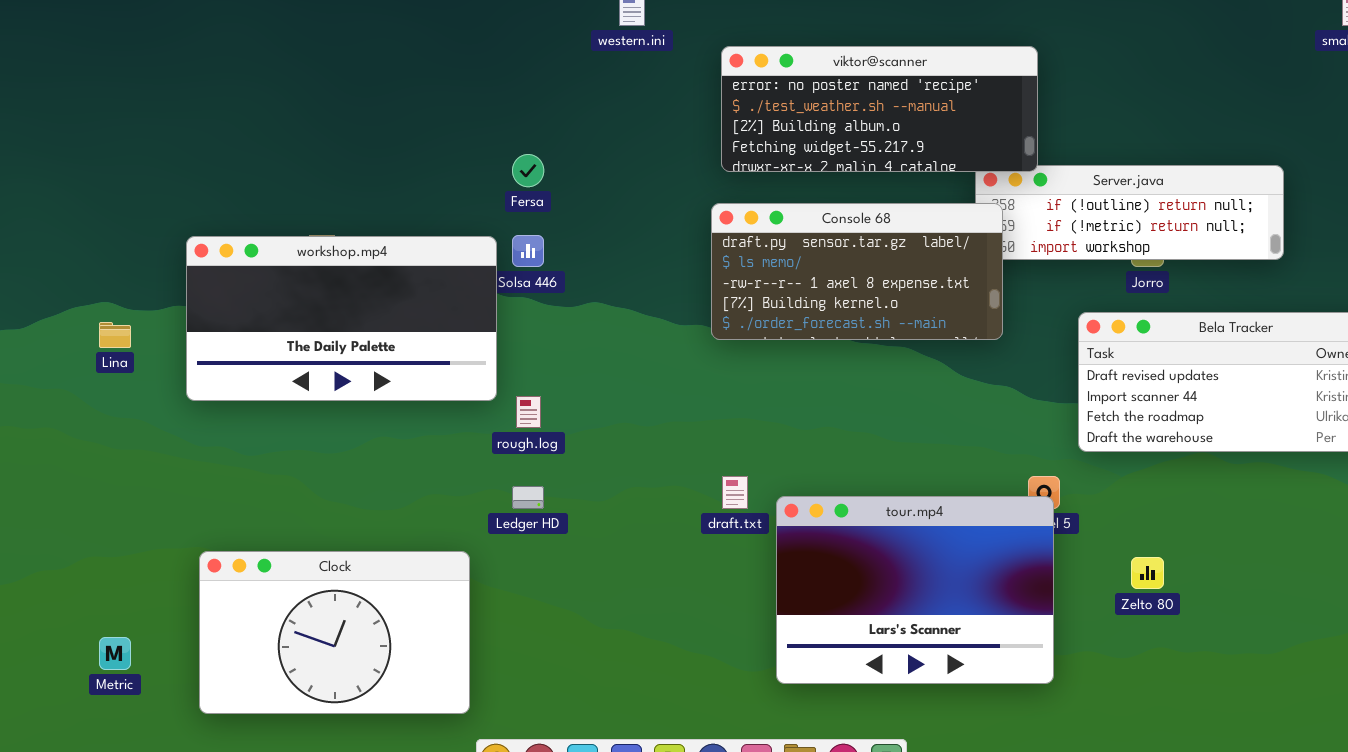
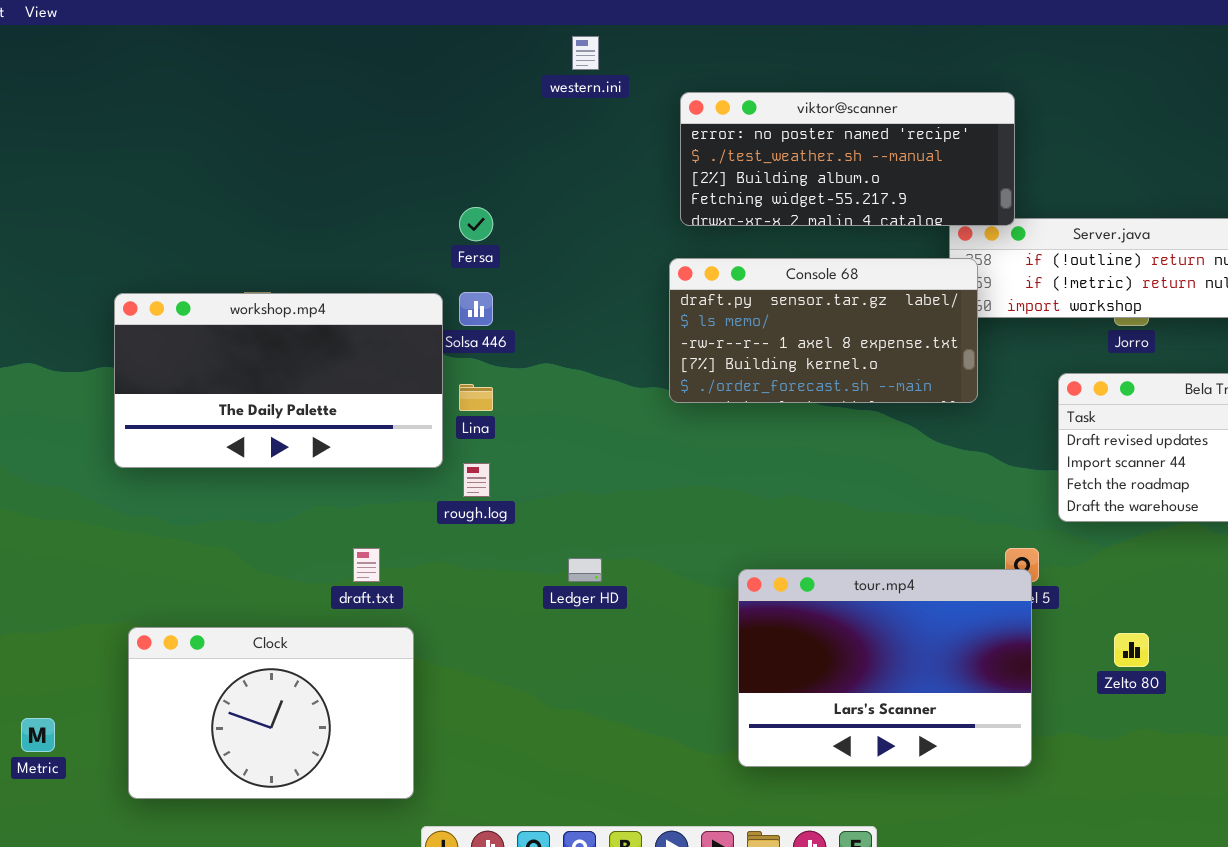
Lina: [99,322,131,348] -> [459,384,493,411], moved
draft.txt: [722,476,748,509] -> [353,548,380,582], moved
Ledger HD: [512,486,544,509] -> [568,558,602,582], moved

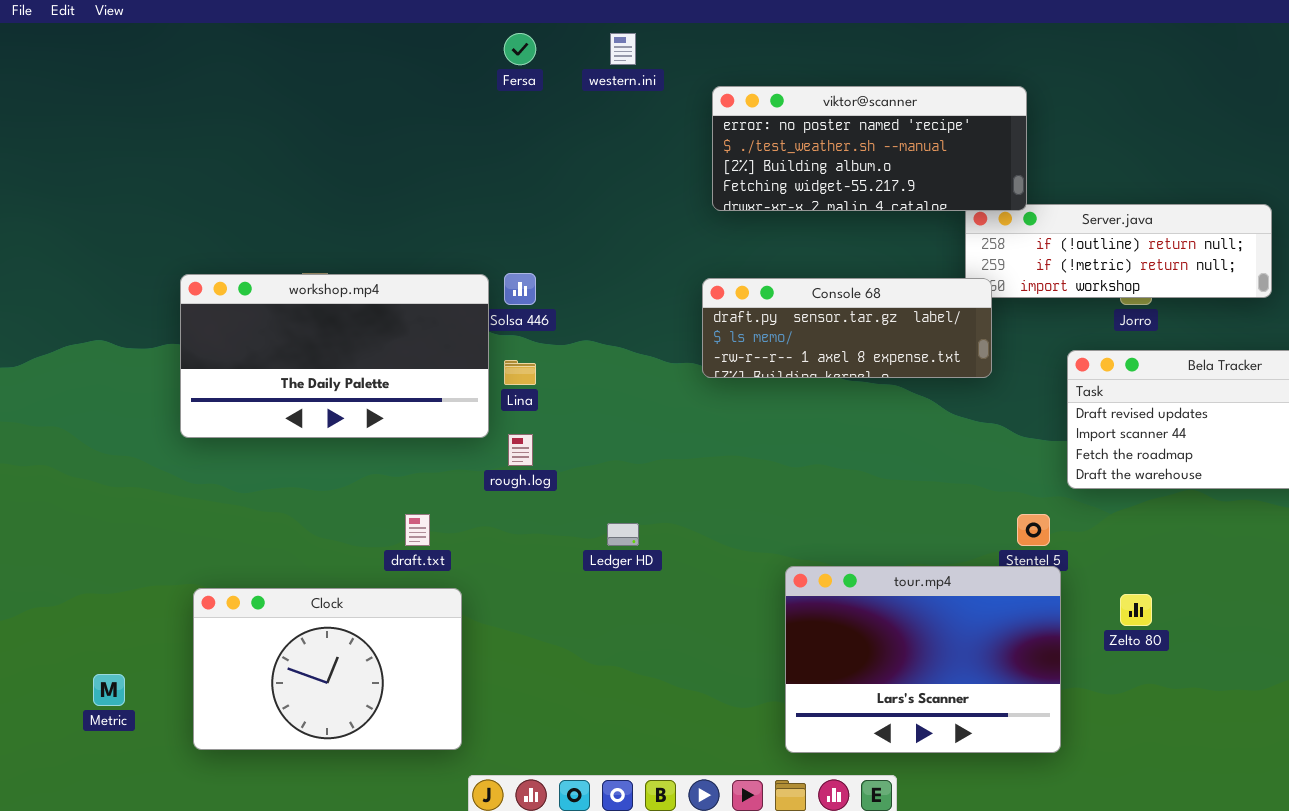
Fersa: [459,207,493,241] -> [504,33,536,65], moved
Console 68: [669,258,978,403] -> [702,278,992,378], resized
tour.mp4: [738,569,1032,767] -> [785,566,1061,753], moved

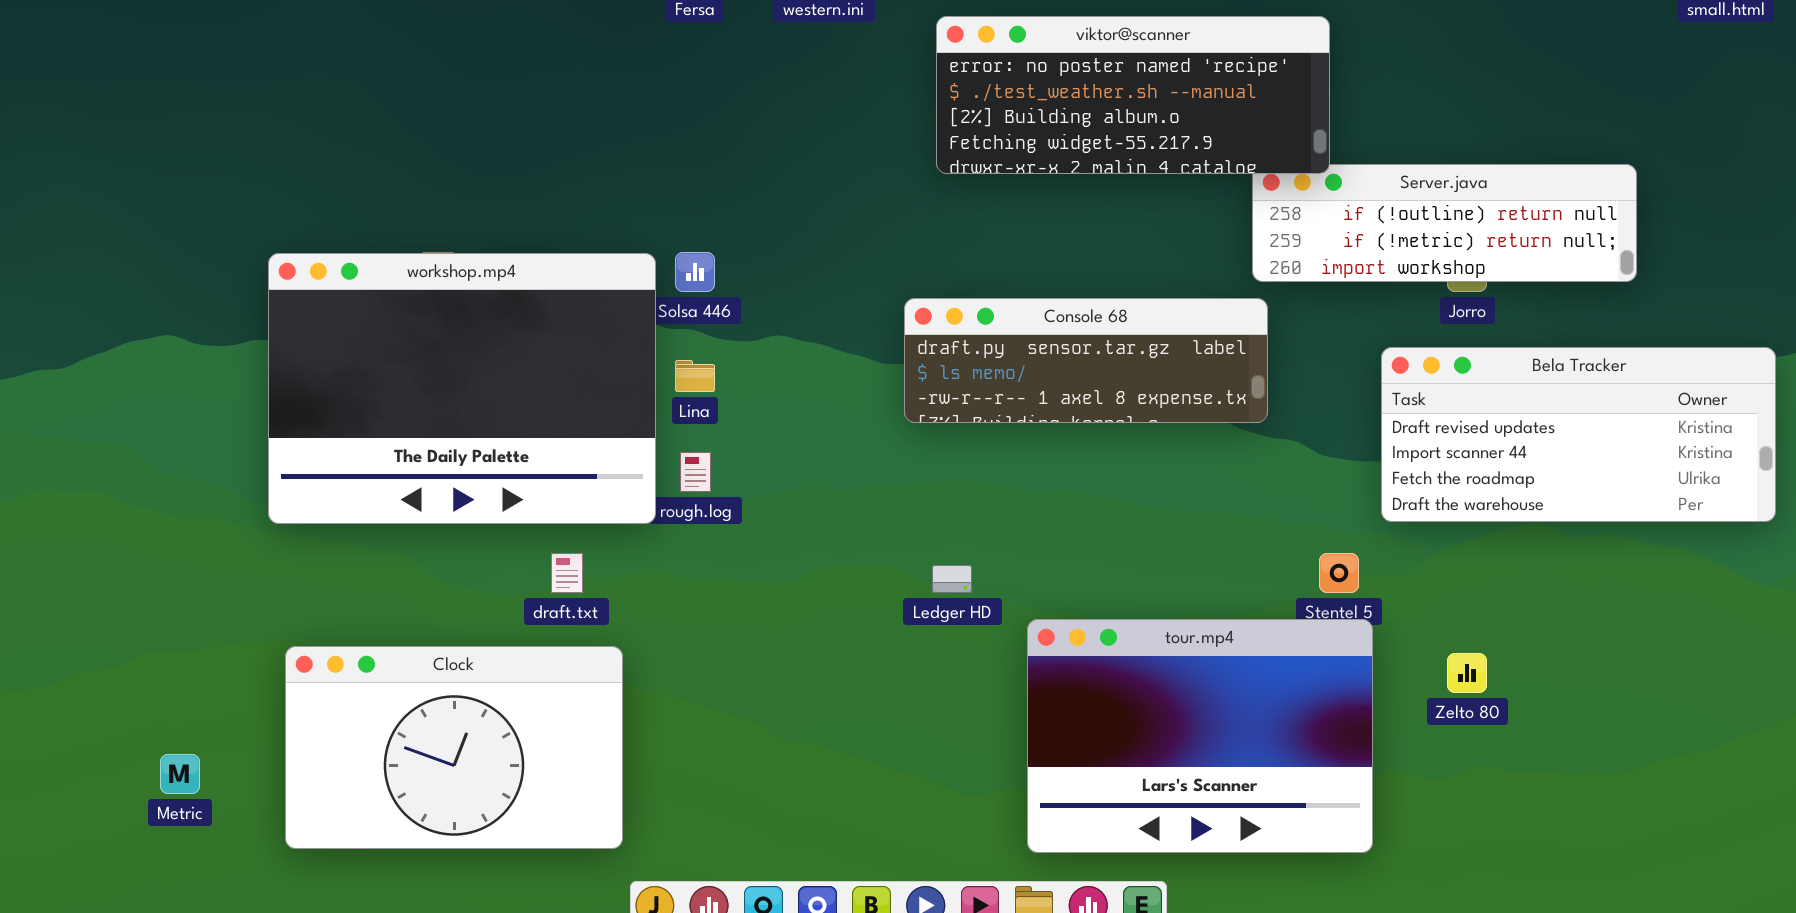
workshop.mp4: [180,274,489,438] -> [268,253,656,524], resized
Console 68: [702,278,992,378] -> [904,298,1268,423], moved
Ledger HD: [607,523,639,546] -> [932,565,972,593], moved

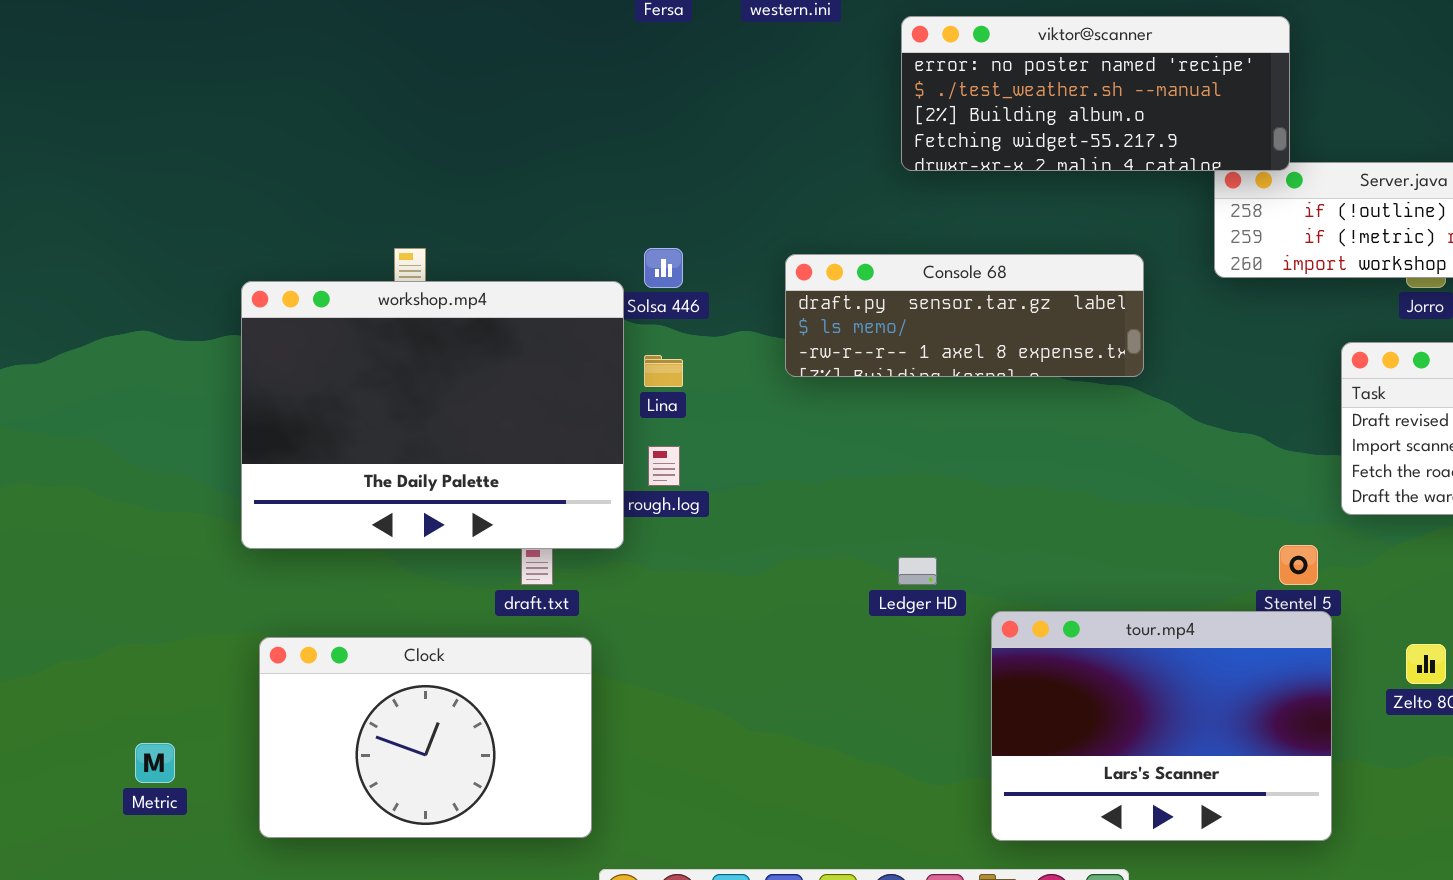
workshop.mp4: [268,253,656,524] -> [241,281,624,549], moved
Console 68: [904,298,1268,423] -> [785,254,1144,377], moved

